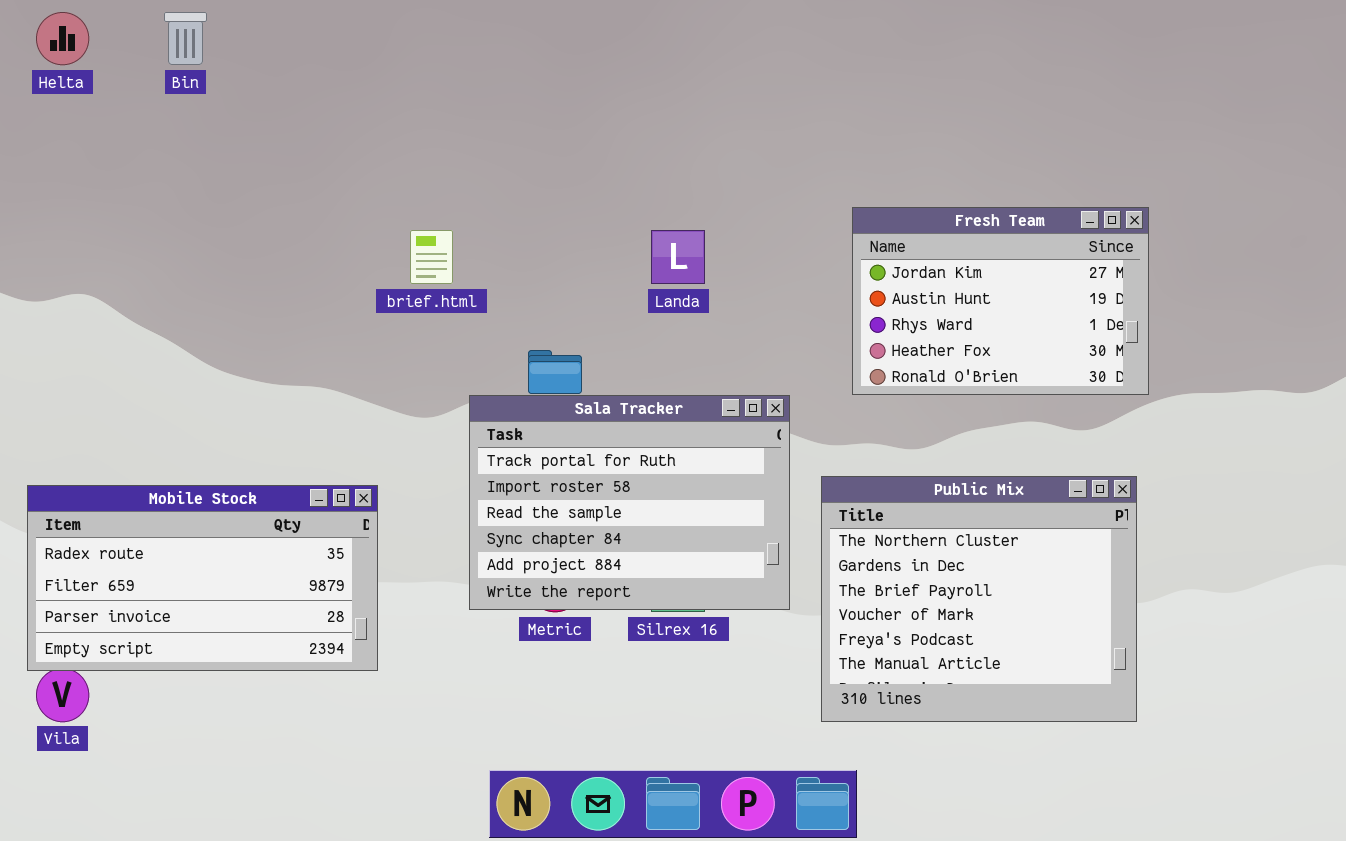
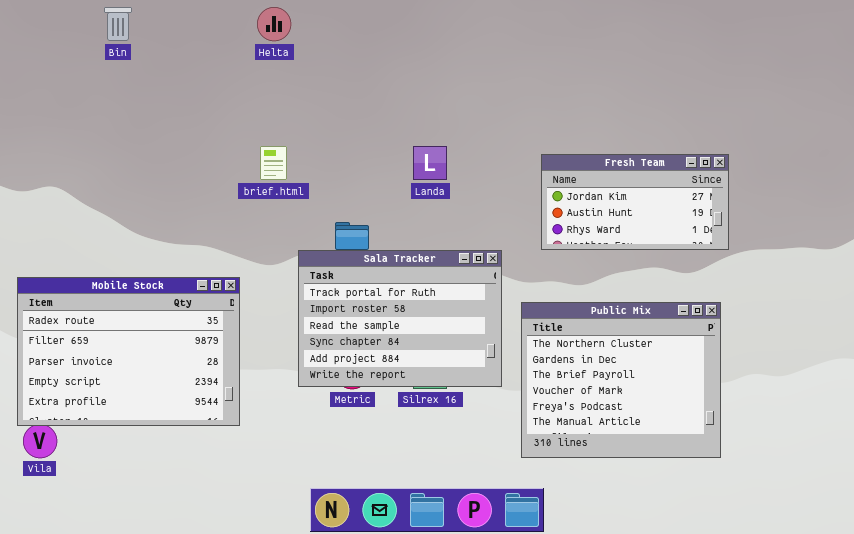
Helta: [36,12,89,65] -> [257,7,291,41], moved
Fresh Team: [852,207,1149,395] -> [541,154,729,250], resized
Mobile Stock: [27,485,378,671] -> [17,277,240,426], resized

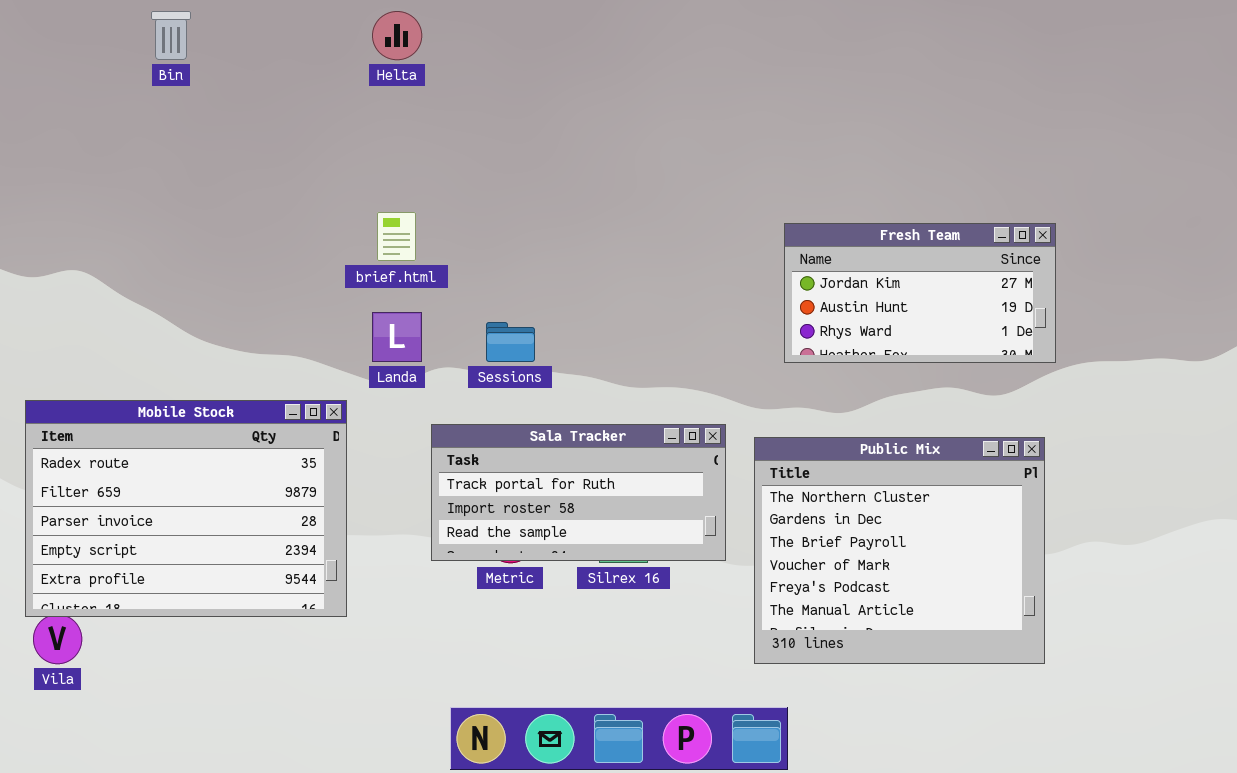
Landa: [413,146,447,180] -> [372,312,422,362], moved
Sala Tracker: [298,250,502,387] -> [431,424,726,561], resized

